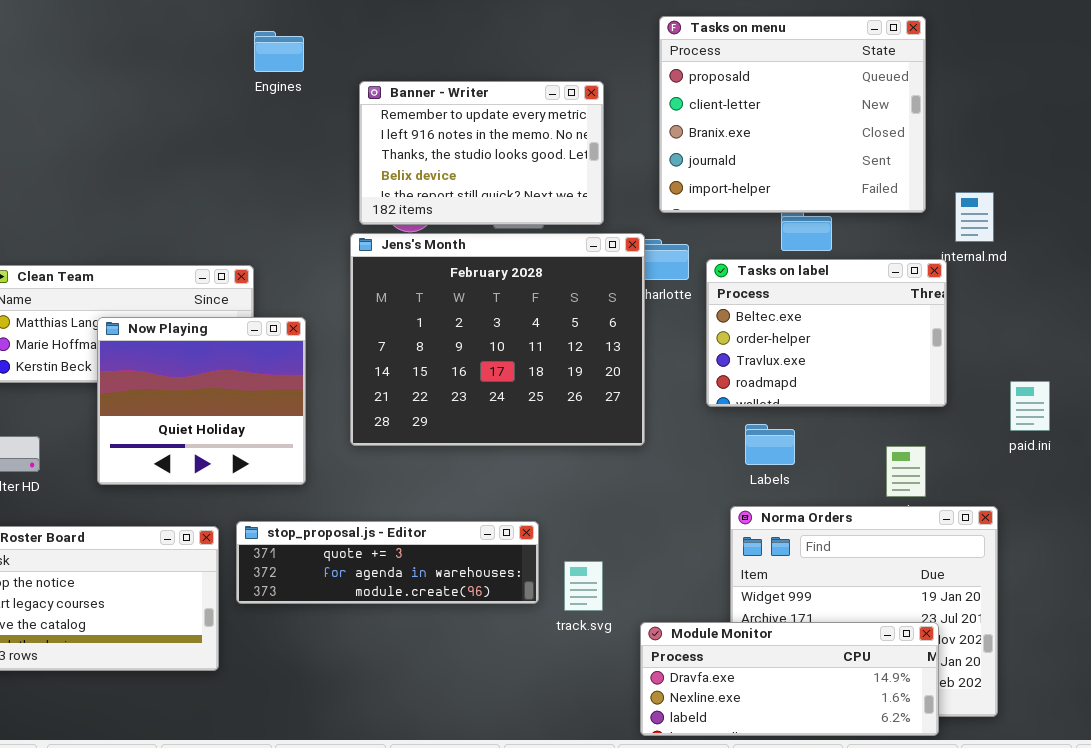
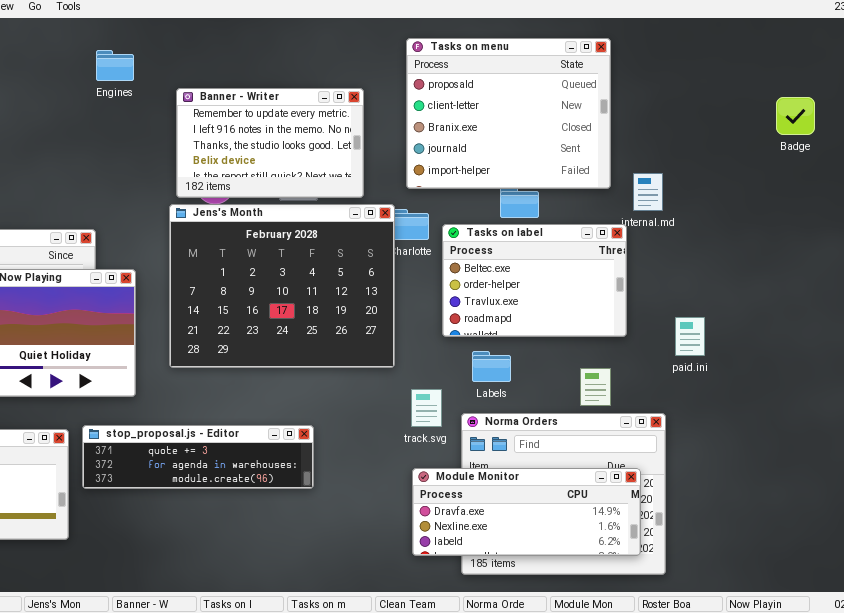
track.svg: [564,561,603,611] -> [411,389,442,427], moved
Module Monitor: [640,622,939,736] -> [412,468,641,556], moved

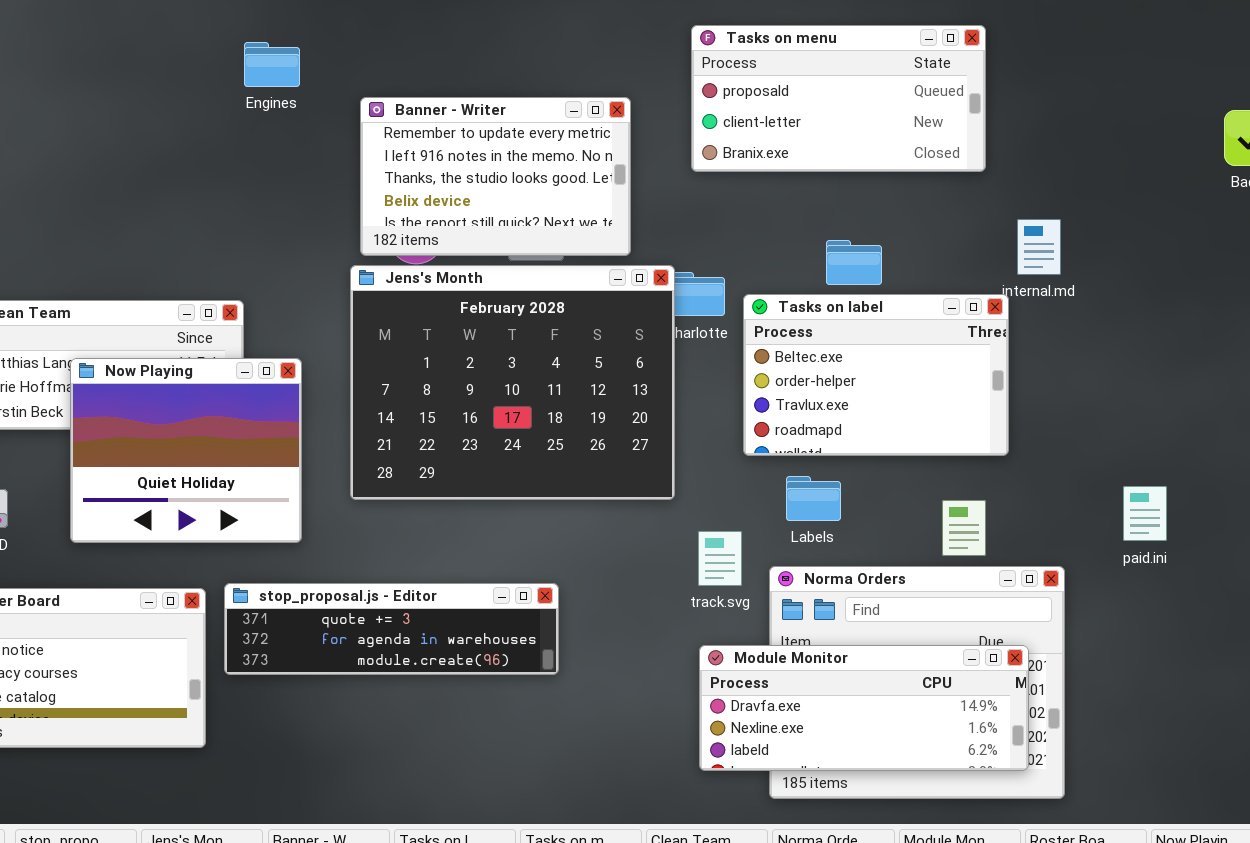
Tasks on menu: [406,38,611,189] -> [691,25,986,172], resized
paid.ini: [675,317,705,356] -> [1123,486,1167,541], moved

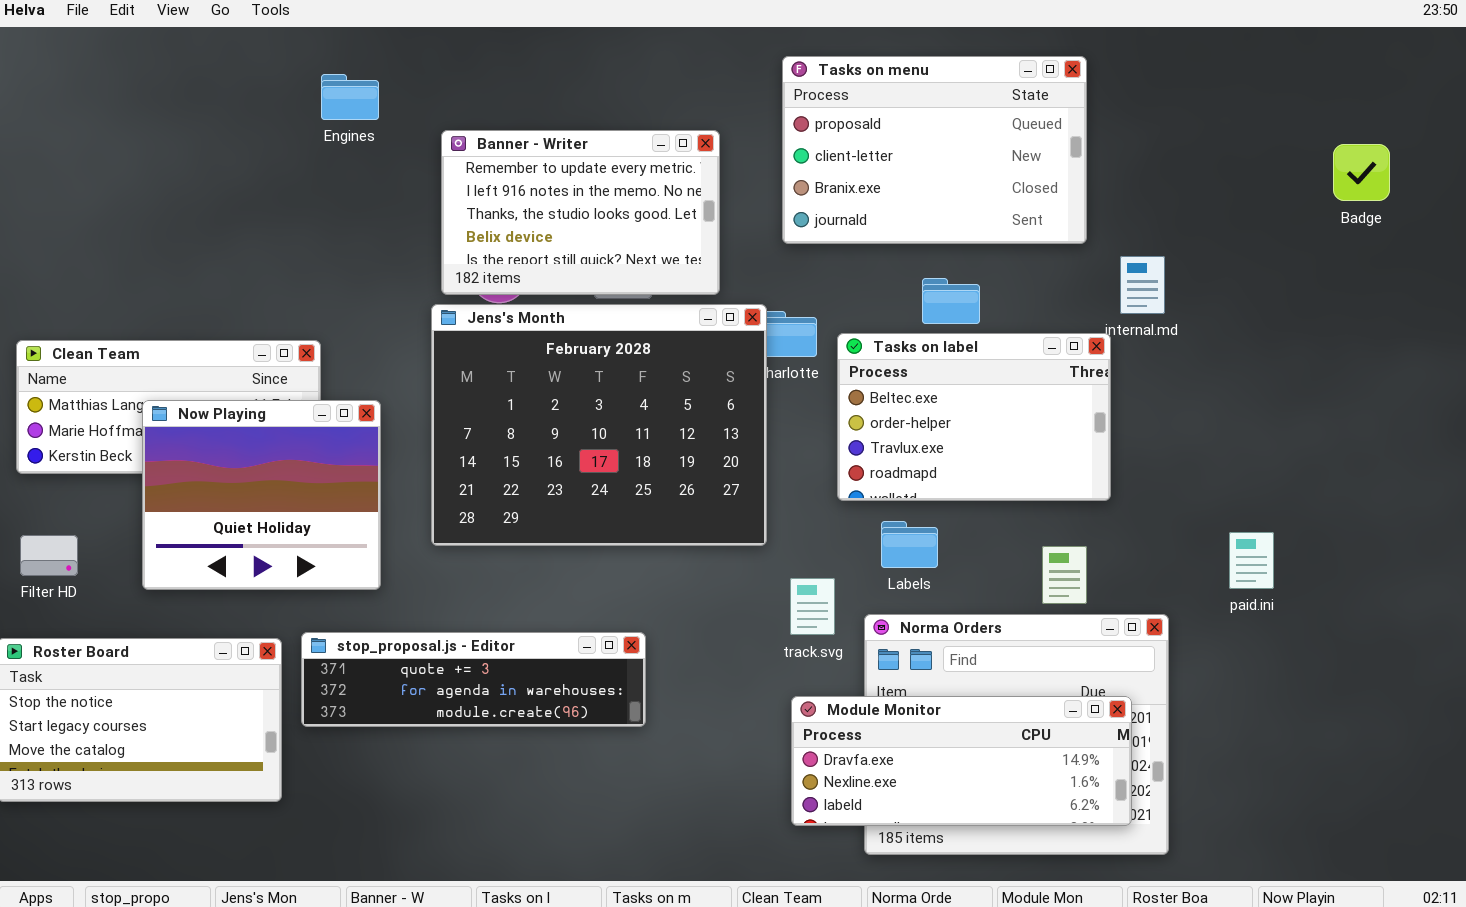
Tasks on menu: [691,25,986,172] -> [782,56,1087,244], resized

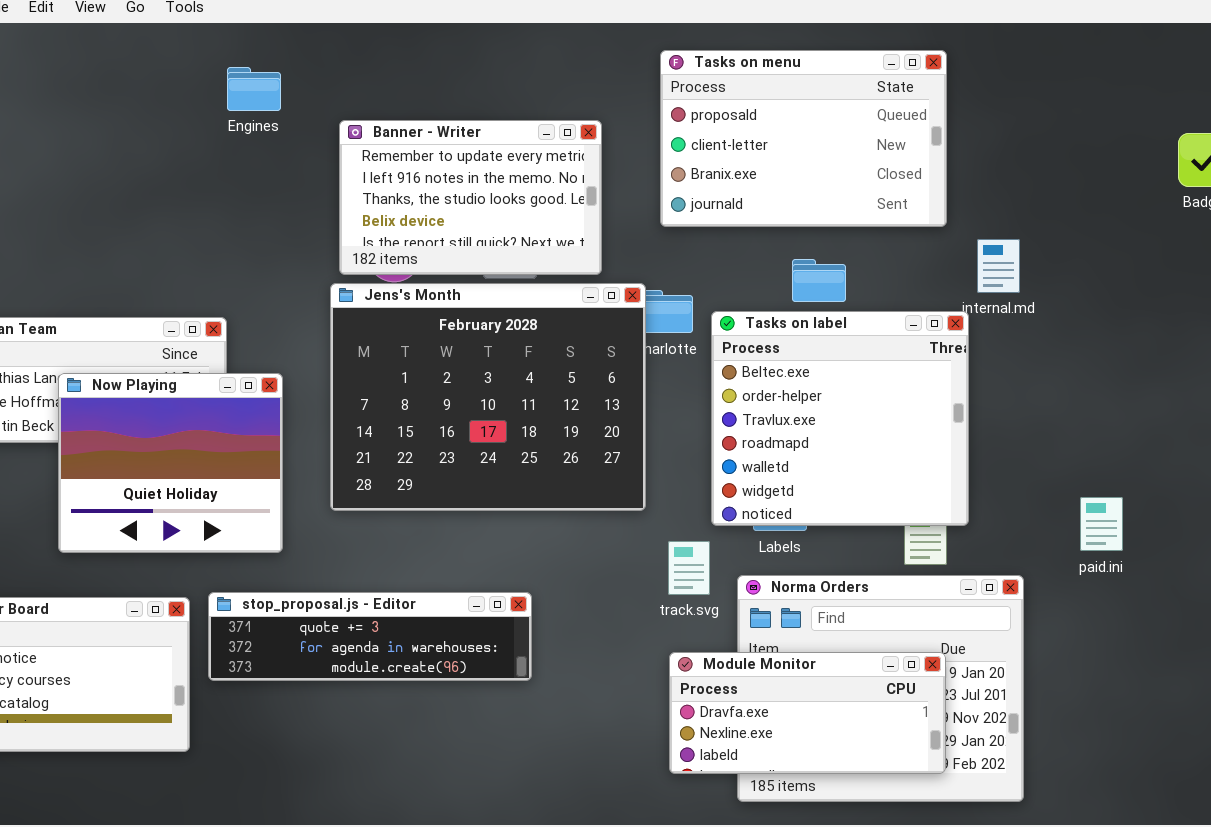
Tasks on label: [837,333,1111,501] -> [711,311,969,526], resized
Module Monitor: [791,696,1132,826] -> [669,652,946,774], resized

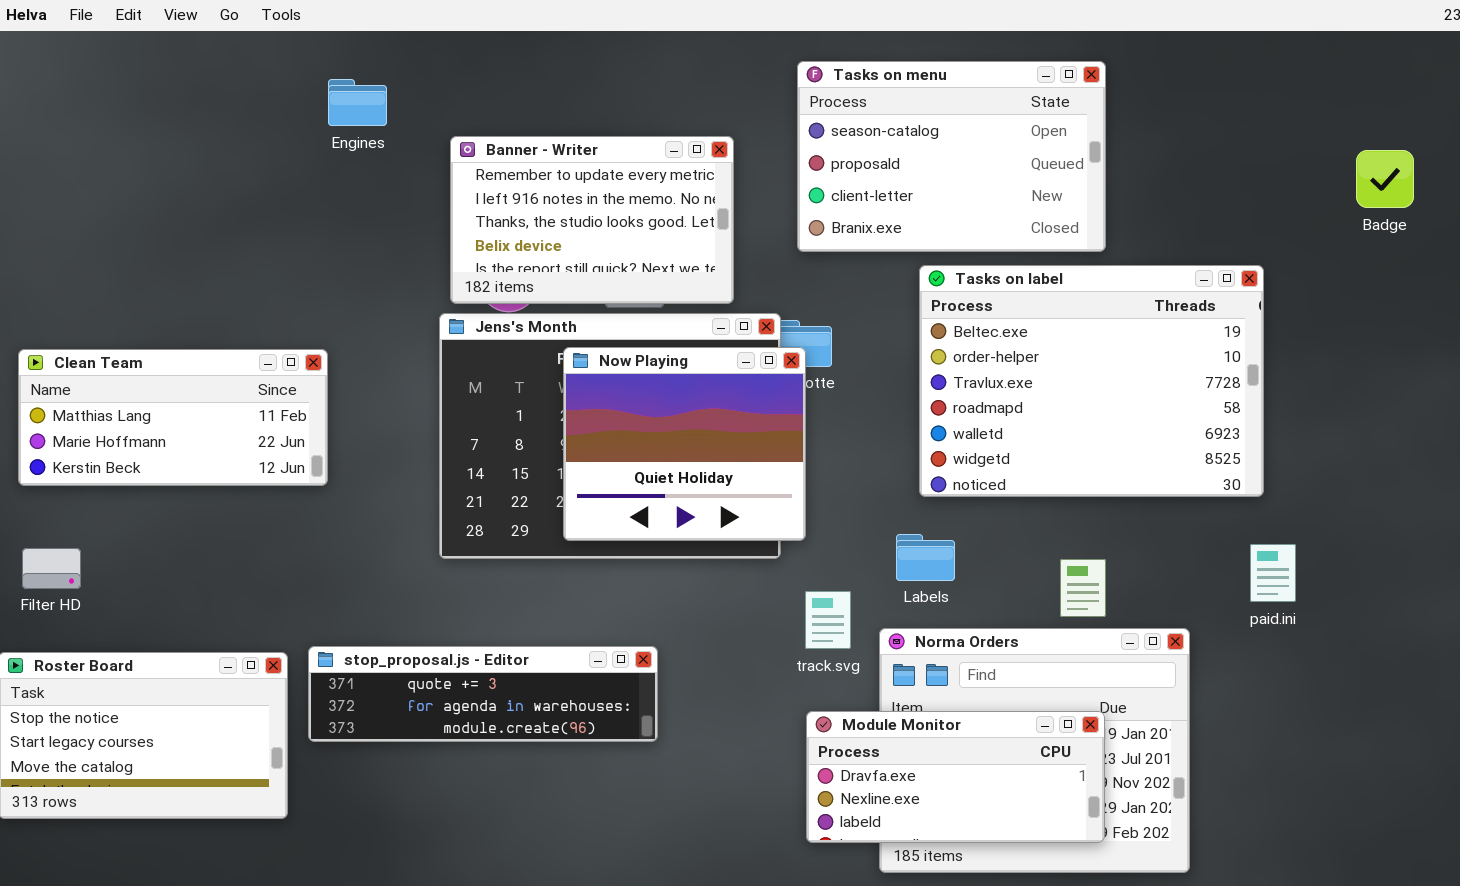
Tasks on menu: [660,50,947,227] -> [797,61,1106,252], scrolled up 1 row
Tasks on label: [711,311,969,526] -> [919,265,1264,497], moved, resized
Now Playing: [58,373,283,553] -> [563,347,806,541], moved

